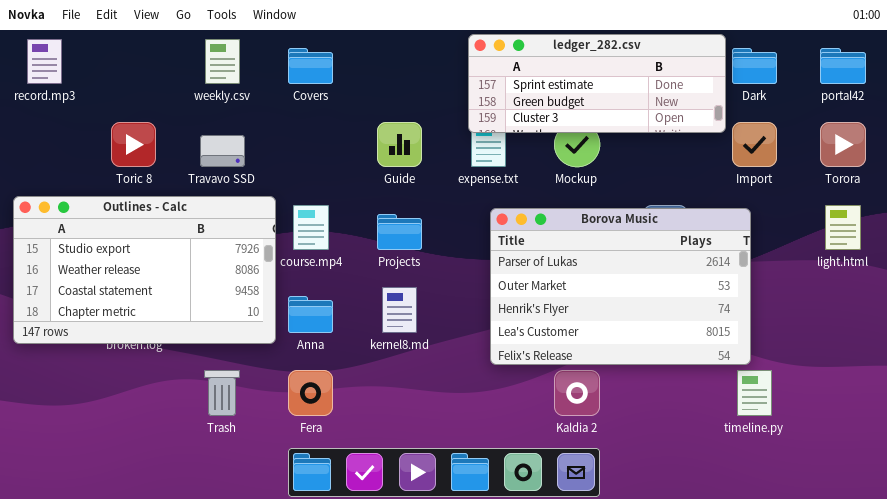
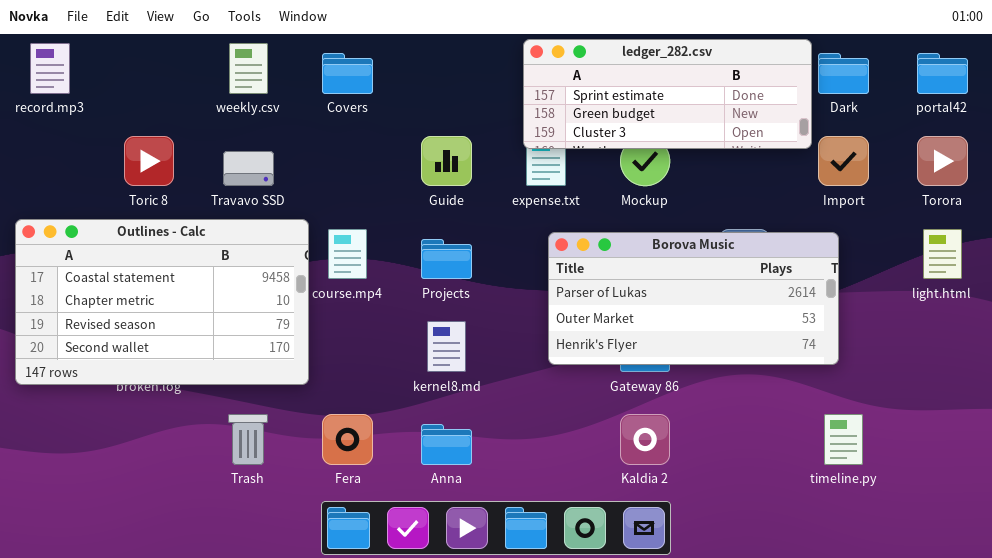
Outlines - Calc: [13,196,276,344] -> [15,219,309,385], scrolled down 2 rows
Borova Music: [490,208,751,365] -> [548,232,839,365], resized
Anna: [288,296,333,333] -> [421,424,472,465], moved

